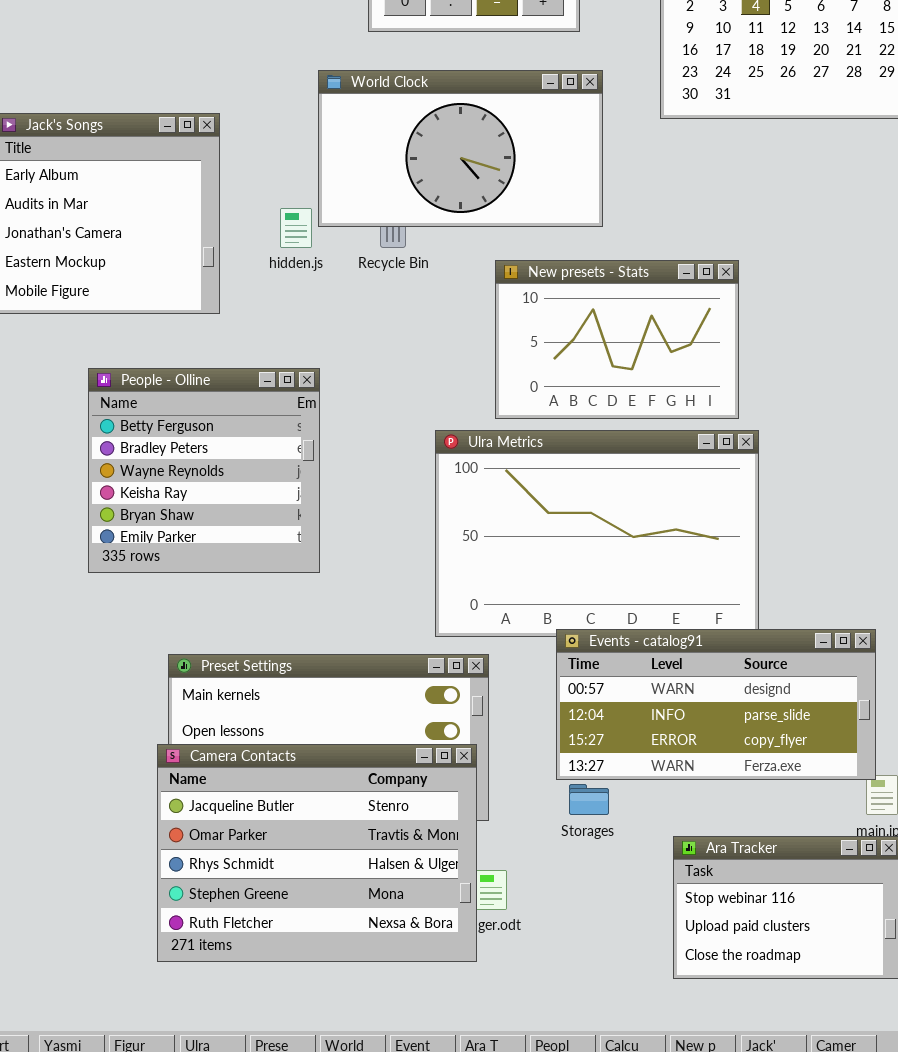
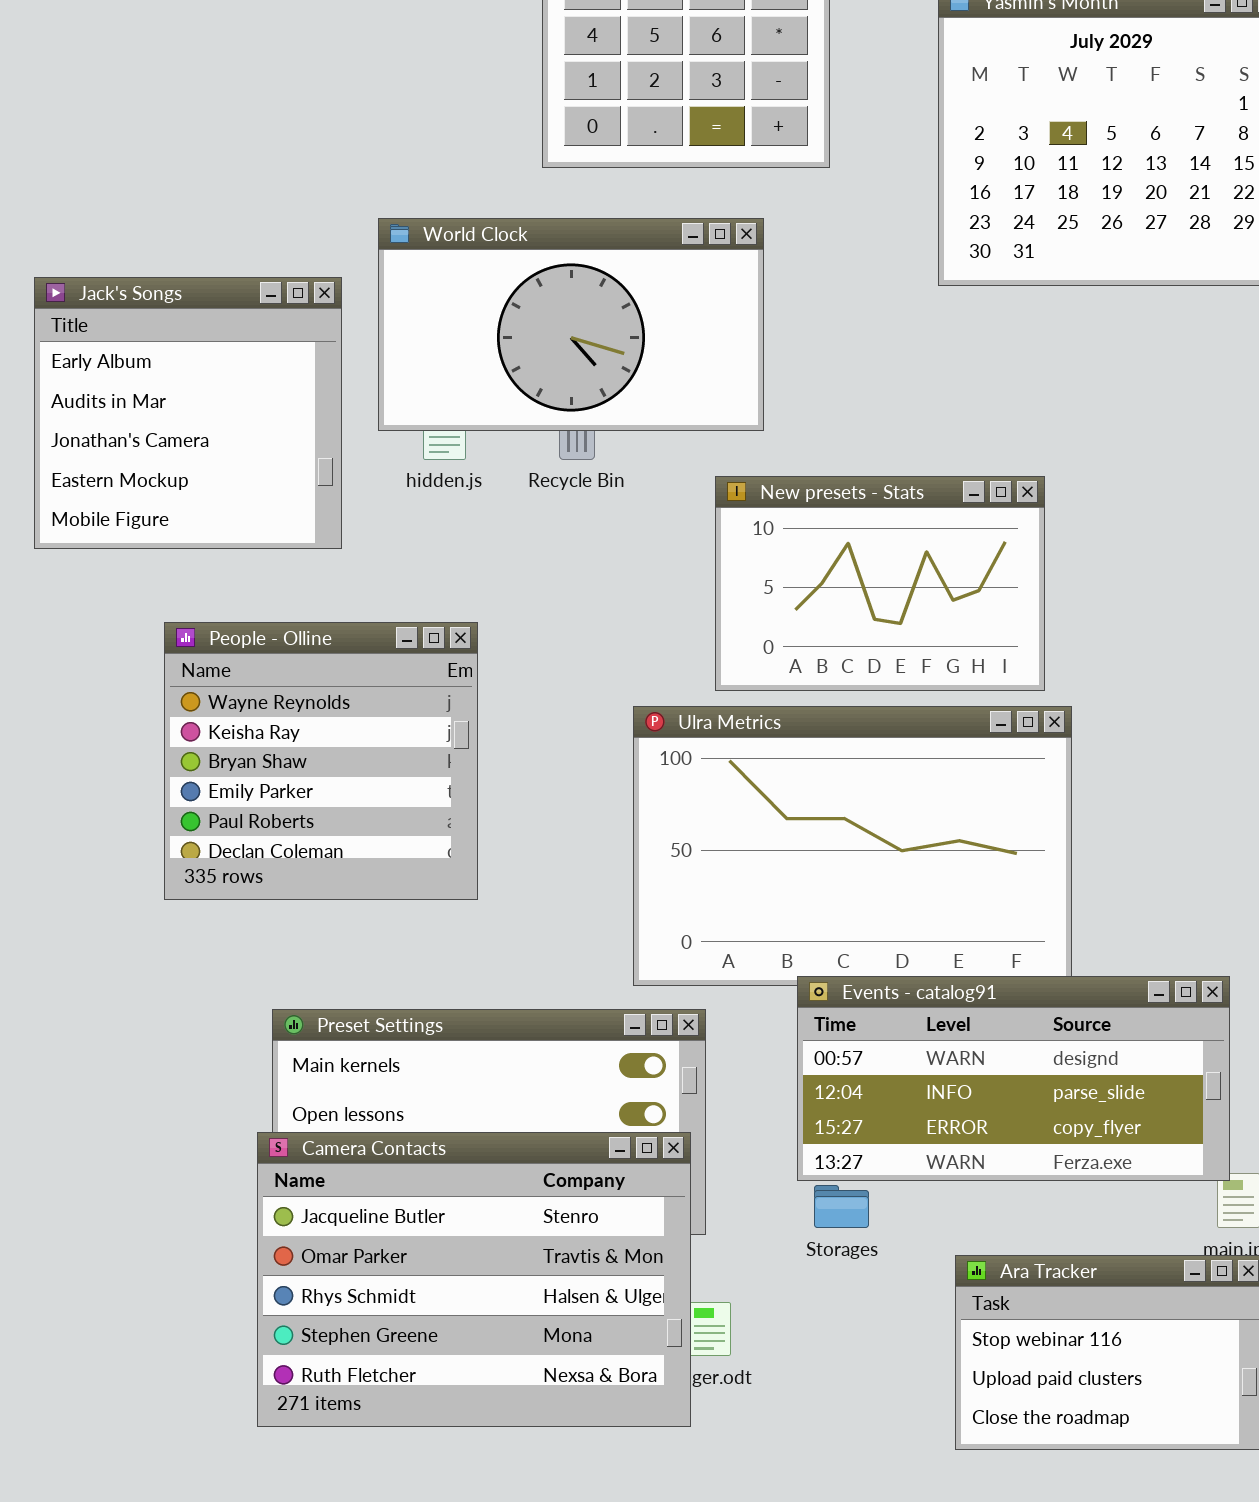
World Clock: [318,70,603,227] -> [378,218,764,431], moved
People - Olline: [88,368,320,573] -> [164,622,478,900], scrolled down 2 rows

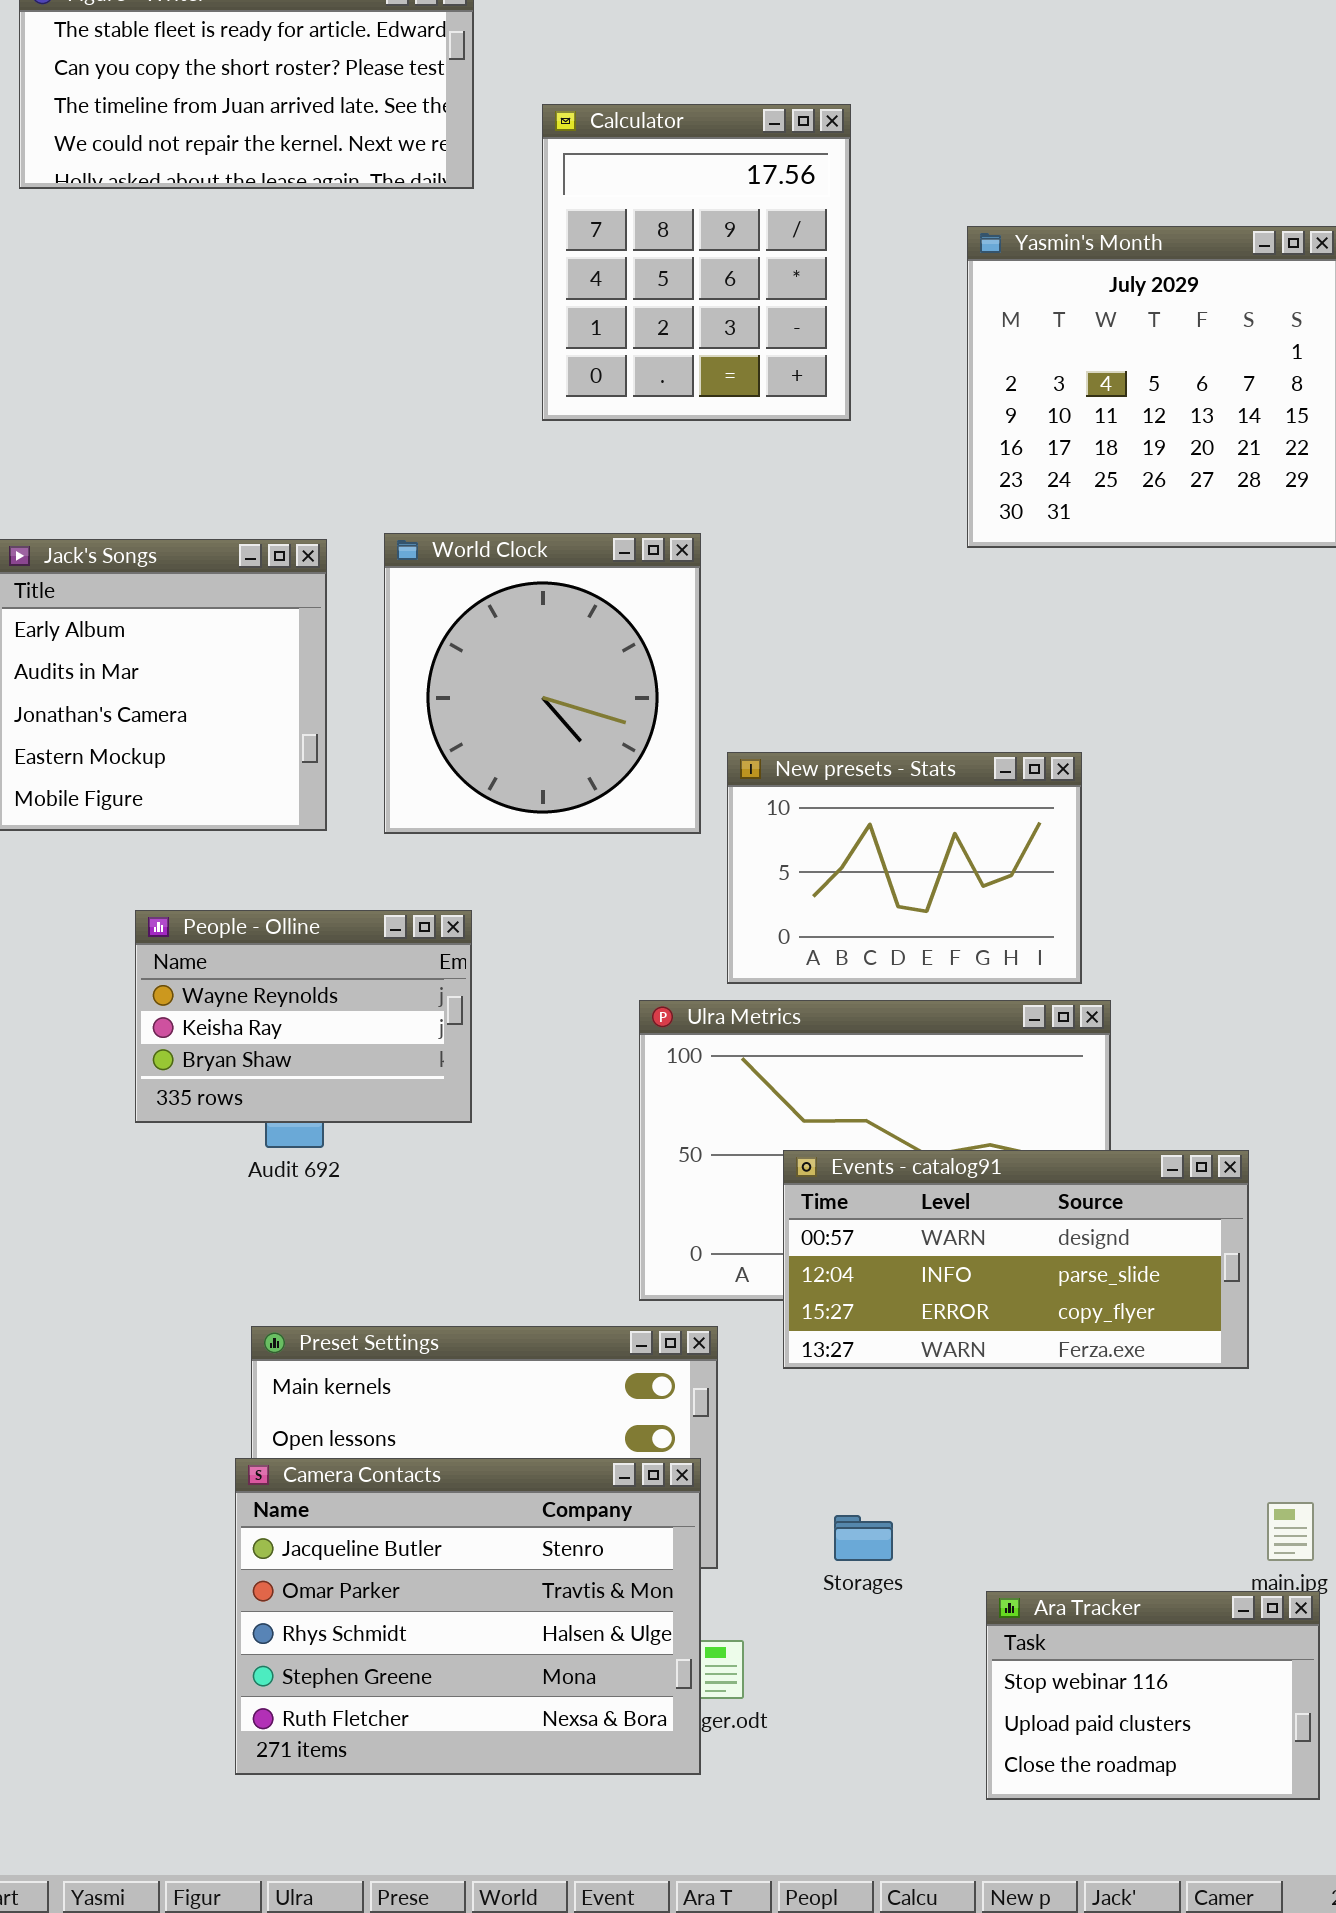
World Clock: [378,218,764,431] -> [384,533,701,834], moved, resized
People - Olline: [164,622,478,900] -> [135,910,472,1123], resized
Events - catalog91: [797,976,1230,1181] -> [783,1150,1249,1369], moved

